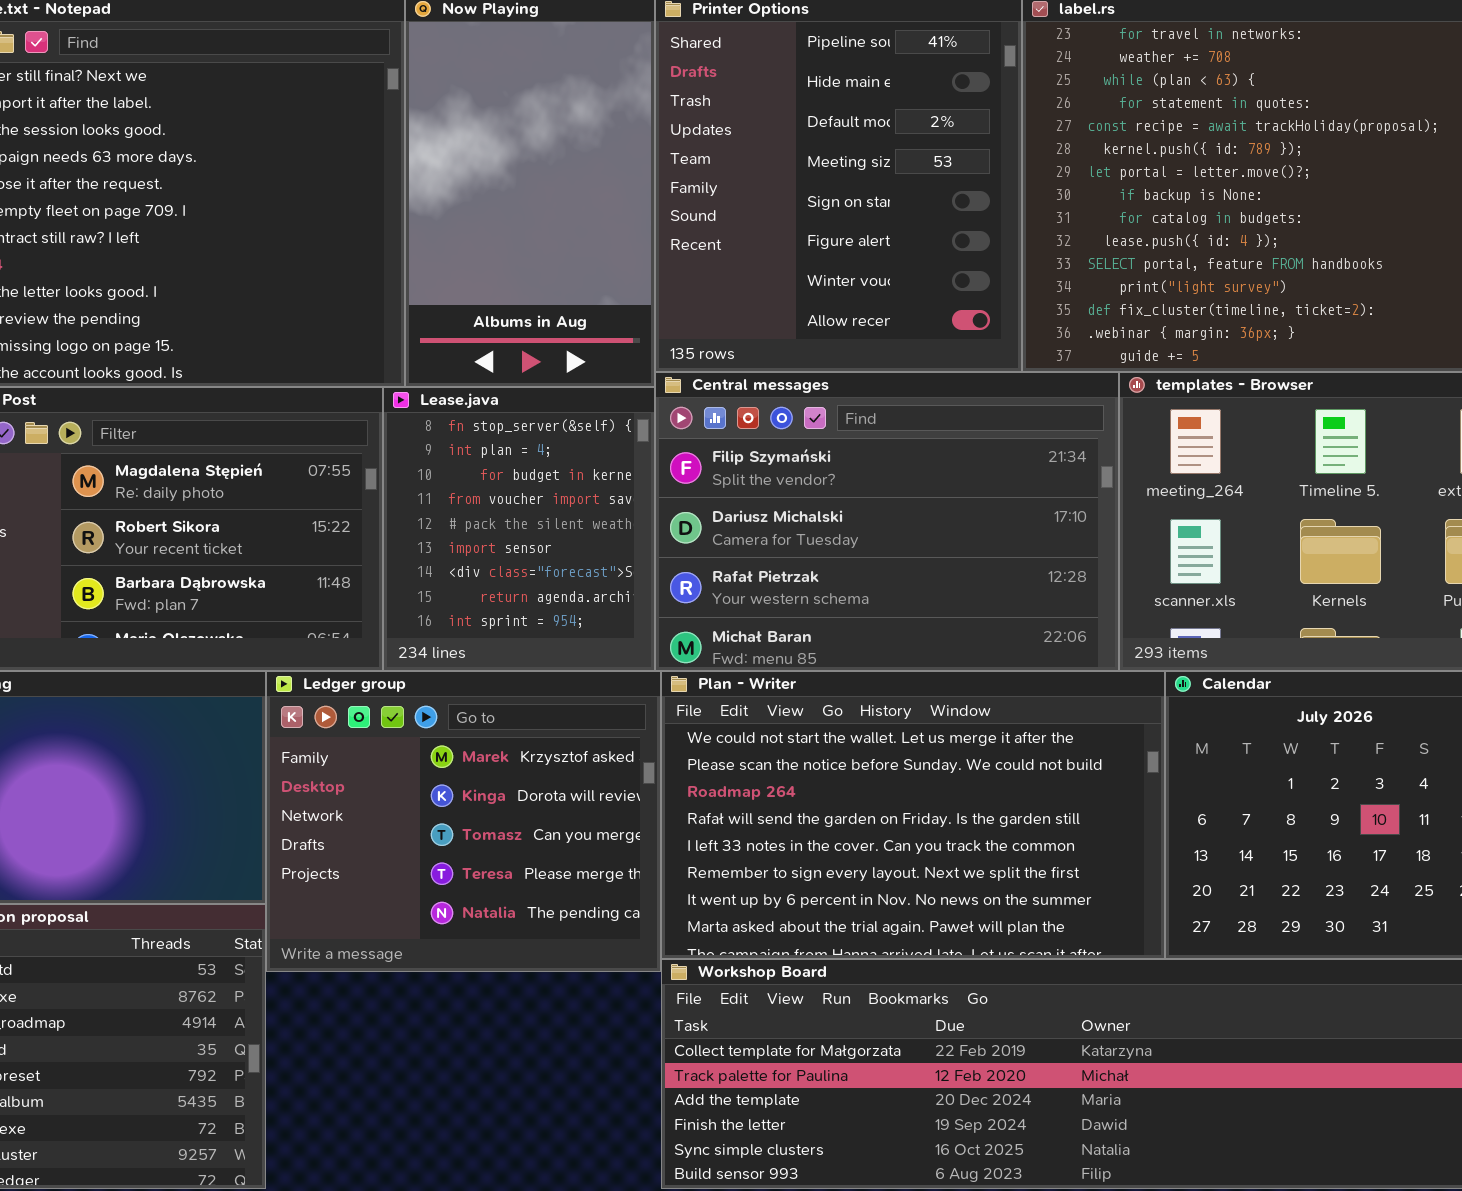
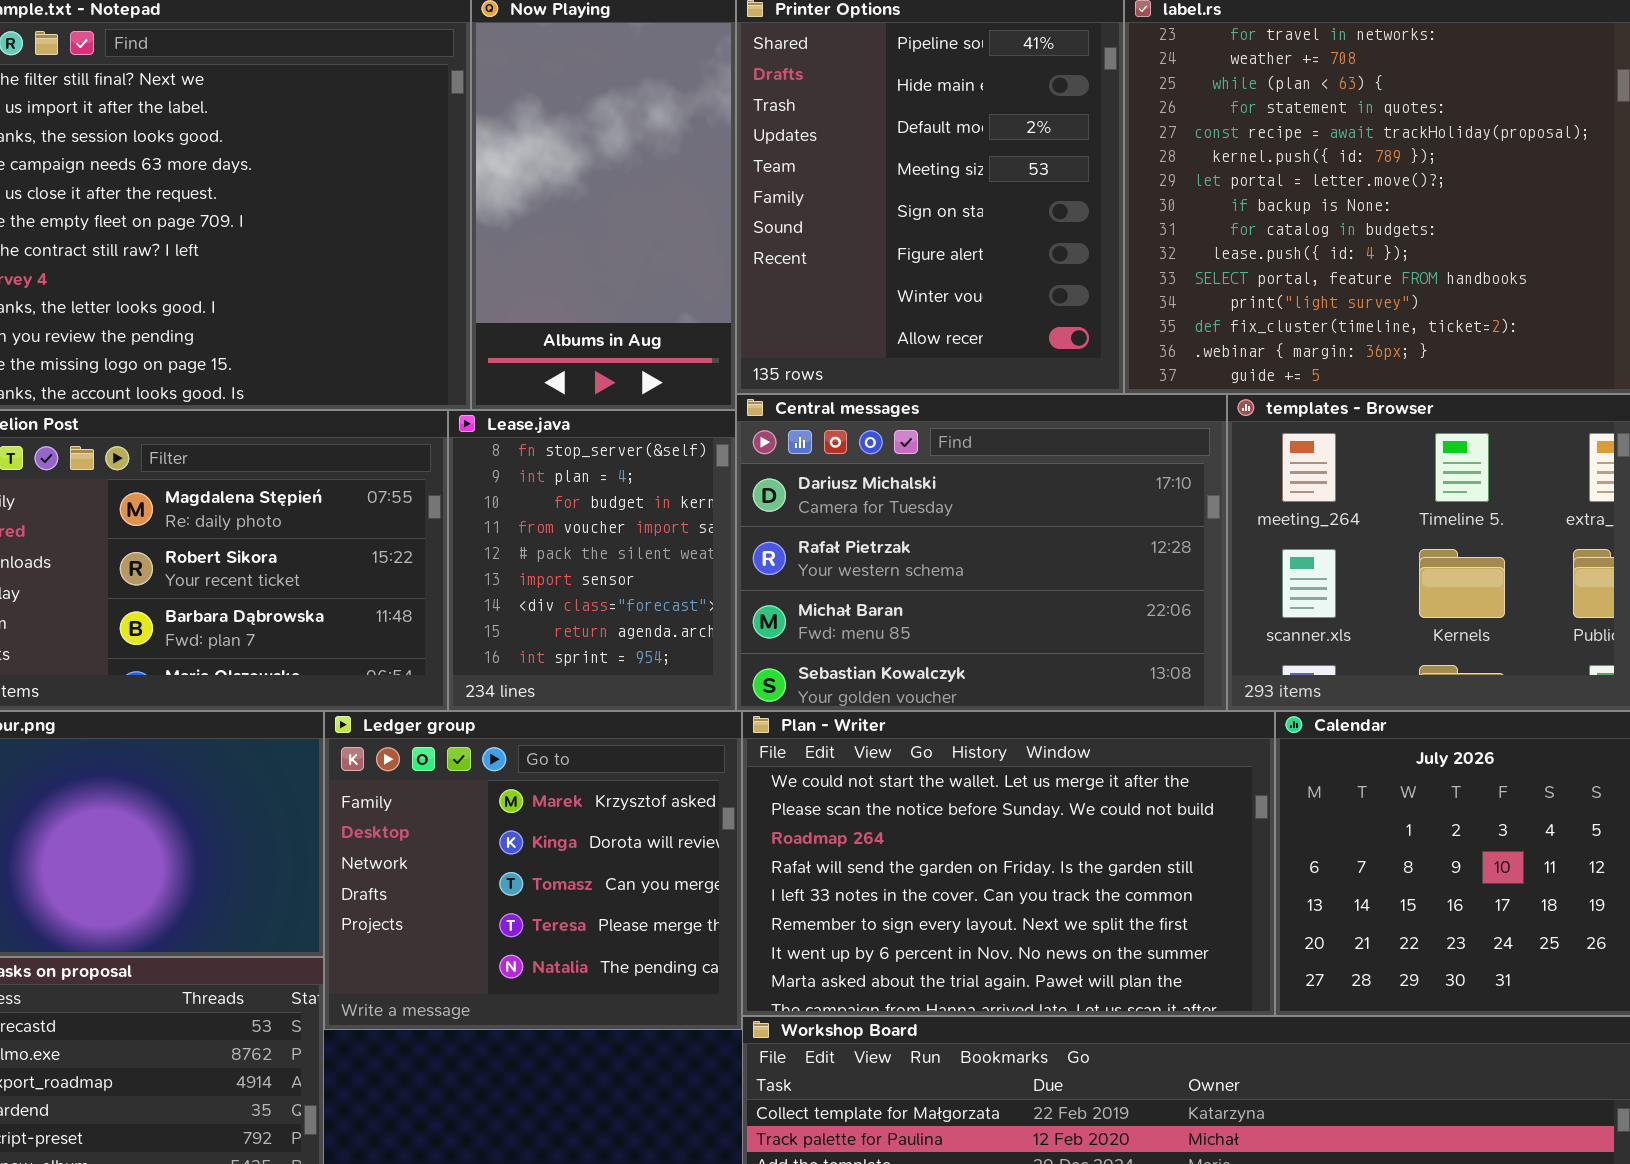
Central messages: [655,372,1119,671] -> [736,394,1227,711], scrolled down 1 row

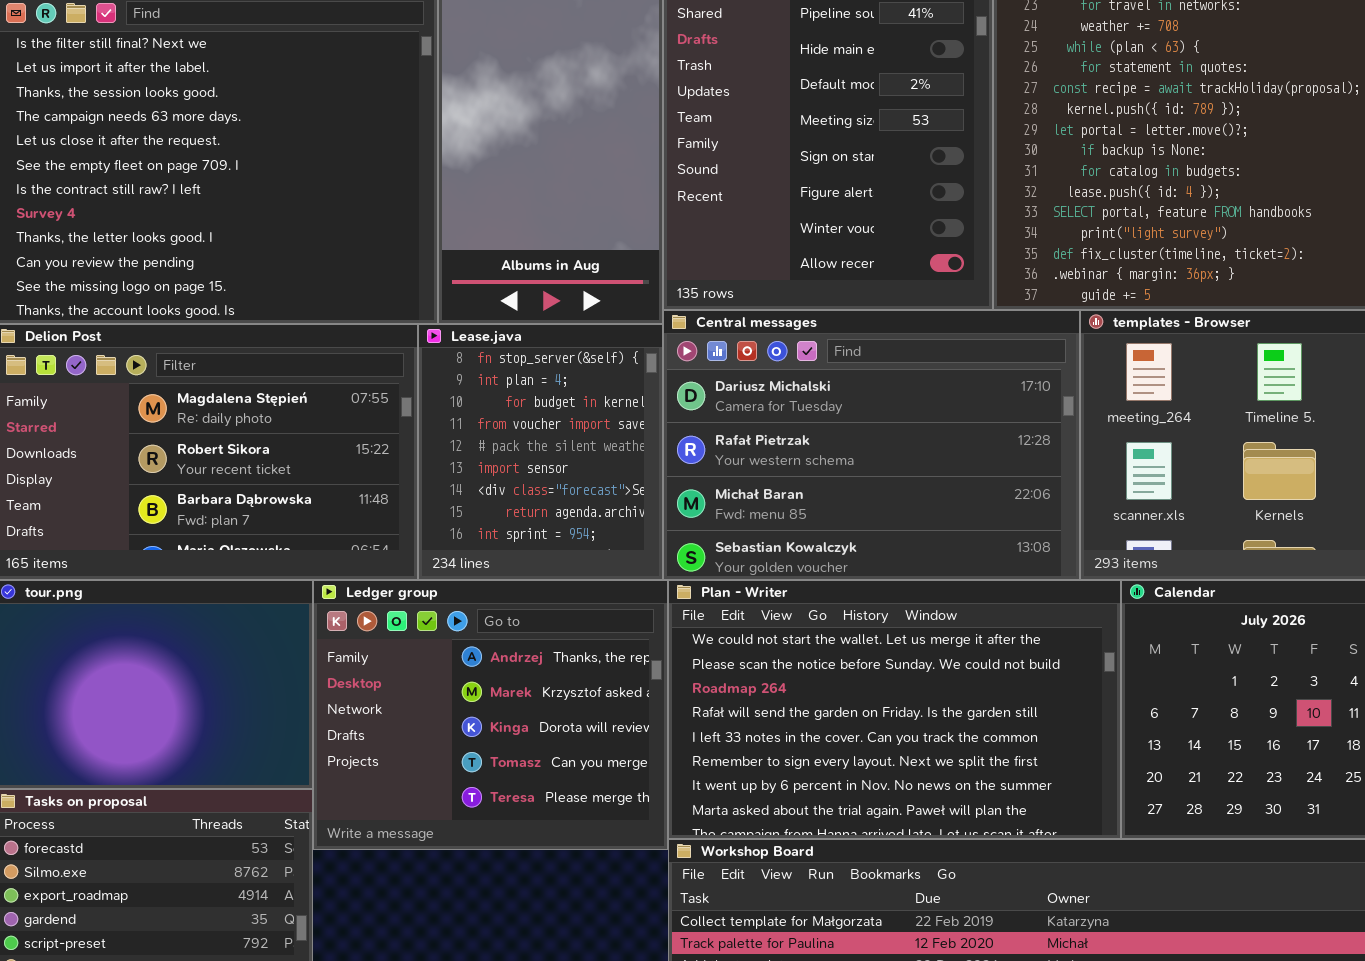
Ledger group: [324,711,742,1030] -> [313,580,668,850], scrolled up 1 row

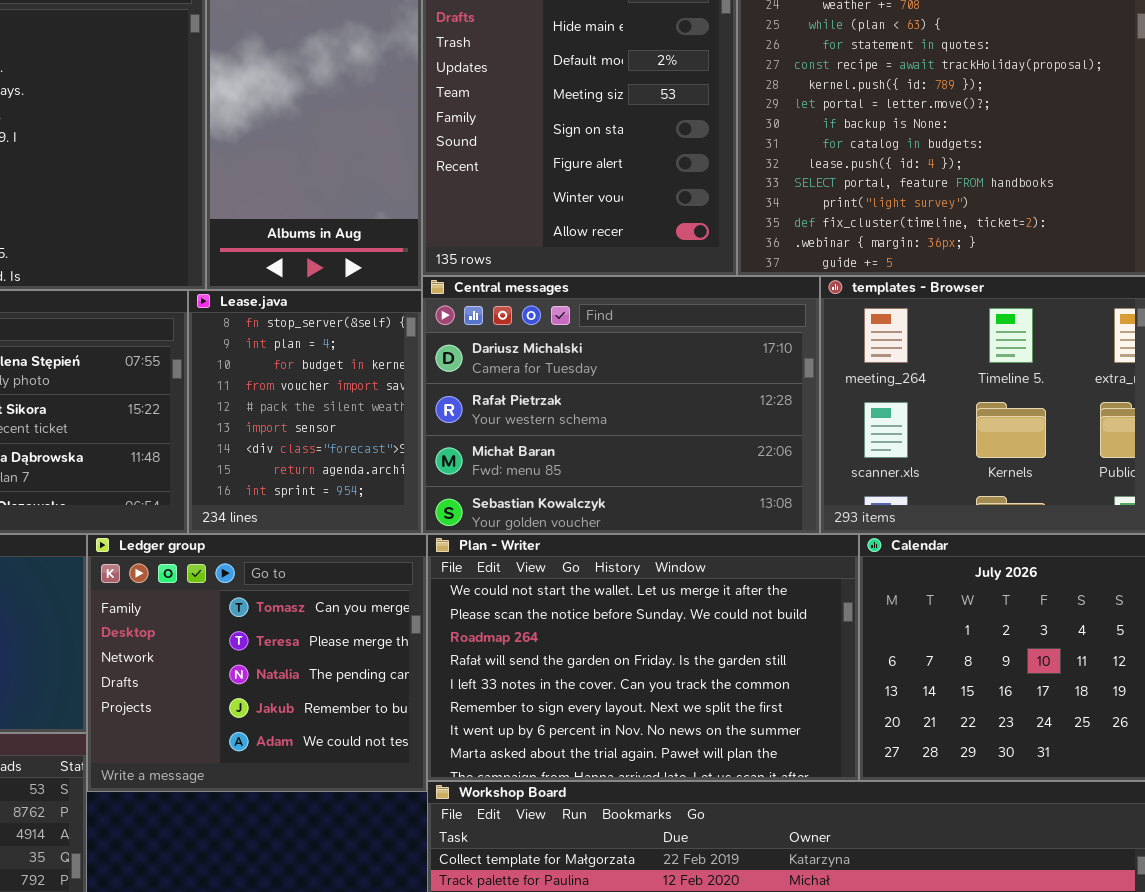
Ledger group: [313,580,668,850] -> [87,534,427,792], scrolled down 3 rows

